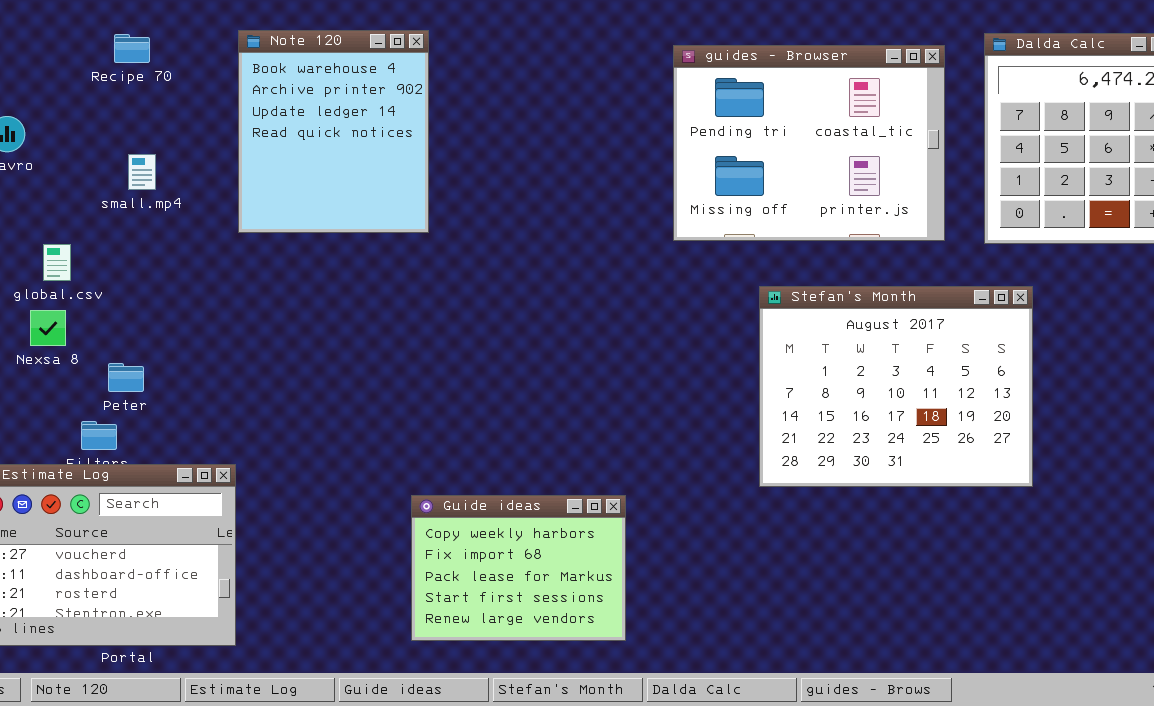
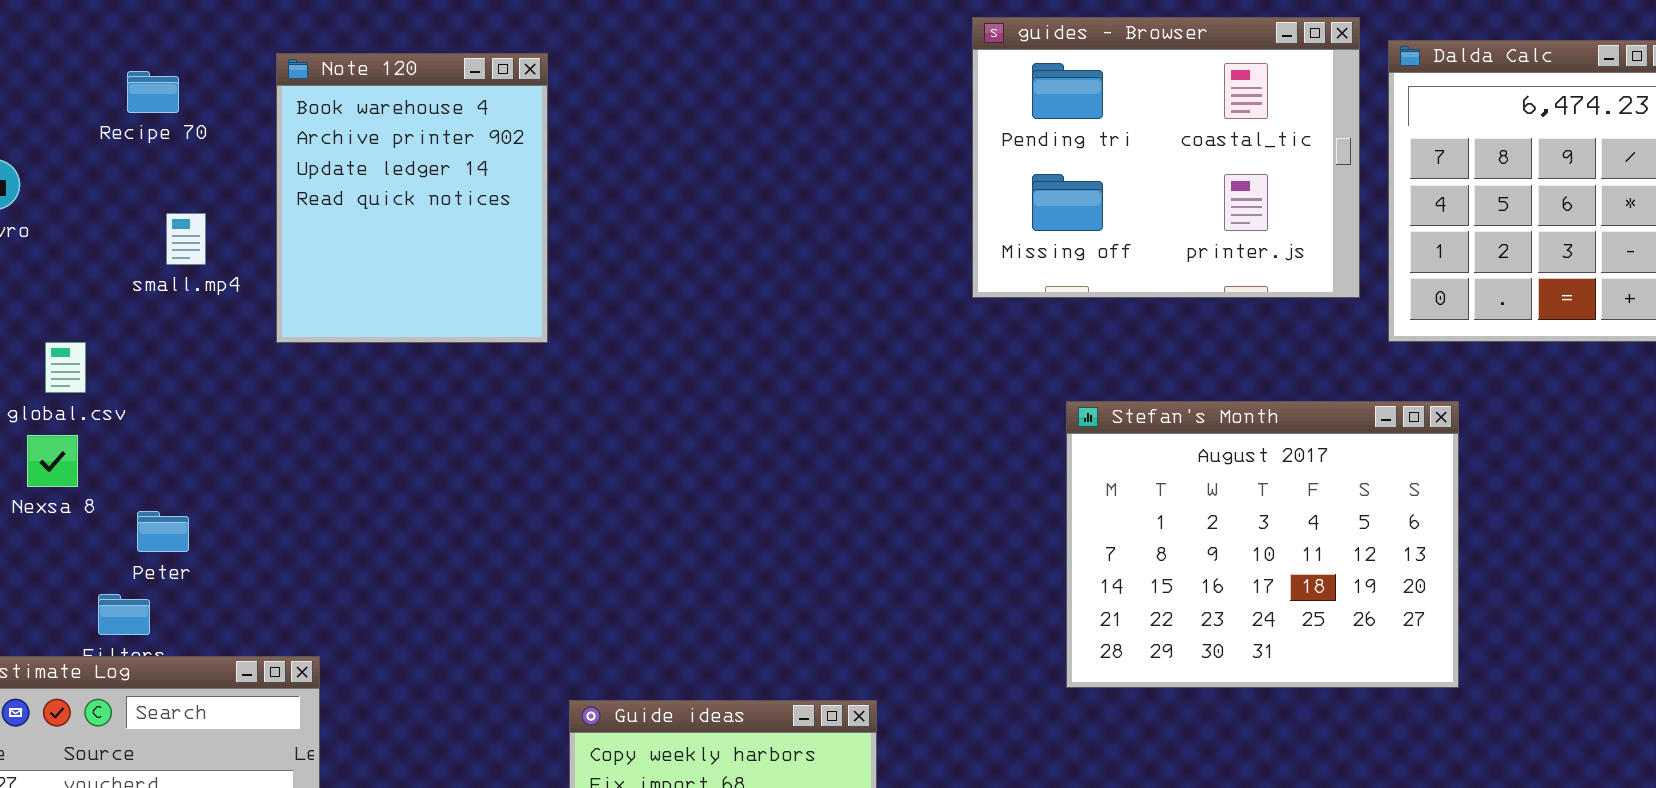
Note 120: [238,30,429,233] -> [276,53,548,343], moved
Recipe 70: [114,34,150,63] -> [127,71,179,113], moved
guides - Browser: [673,45,945,241] -> [972,17,1360,298], moved

